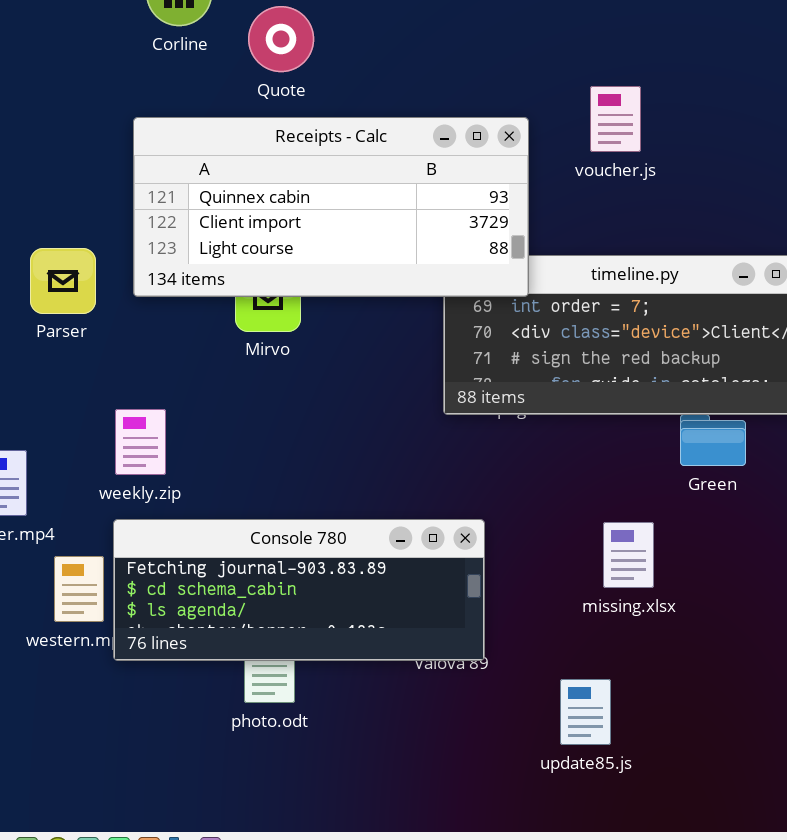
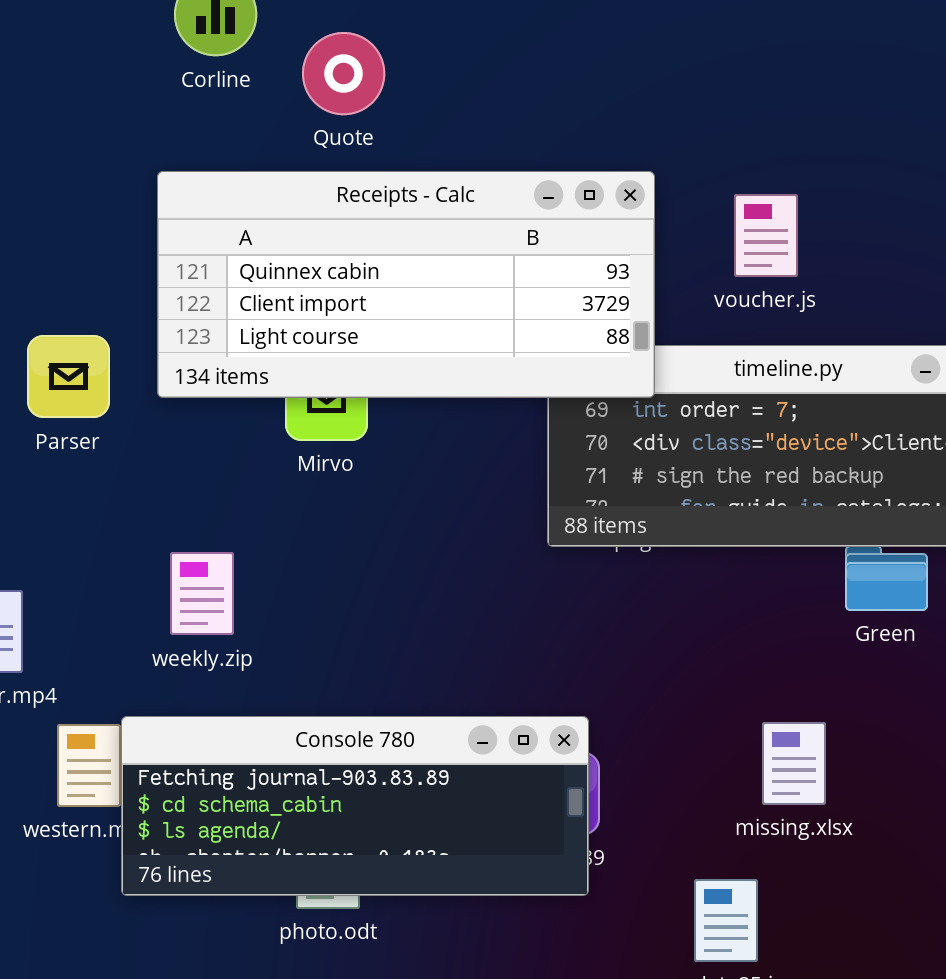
voucher.js: [590,86,641,152] -> [734,194,798,277], moved
weekly.zip: [115,409,166,475] -> [170,552,234,635], moved
Console 780: [113,519,485,661] -> [121,716,589,896], moved
missing.xlsx: [603,522,654,588] -> [762,722,826,805], moved

